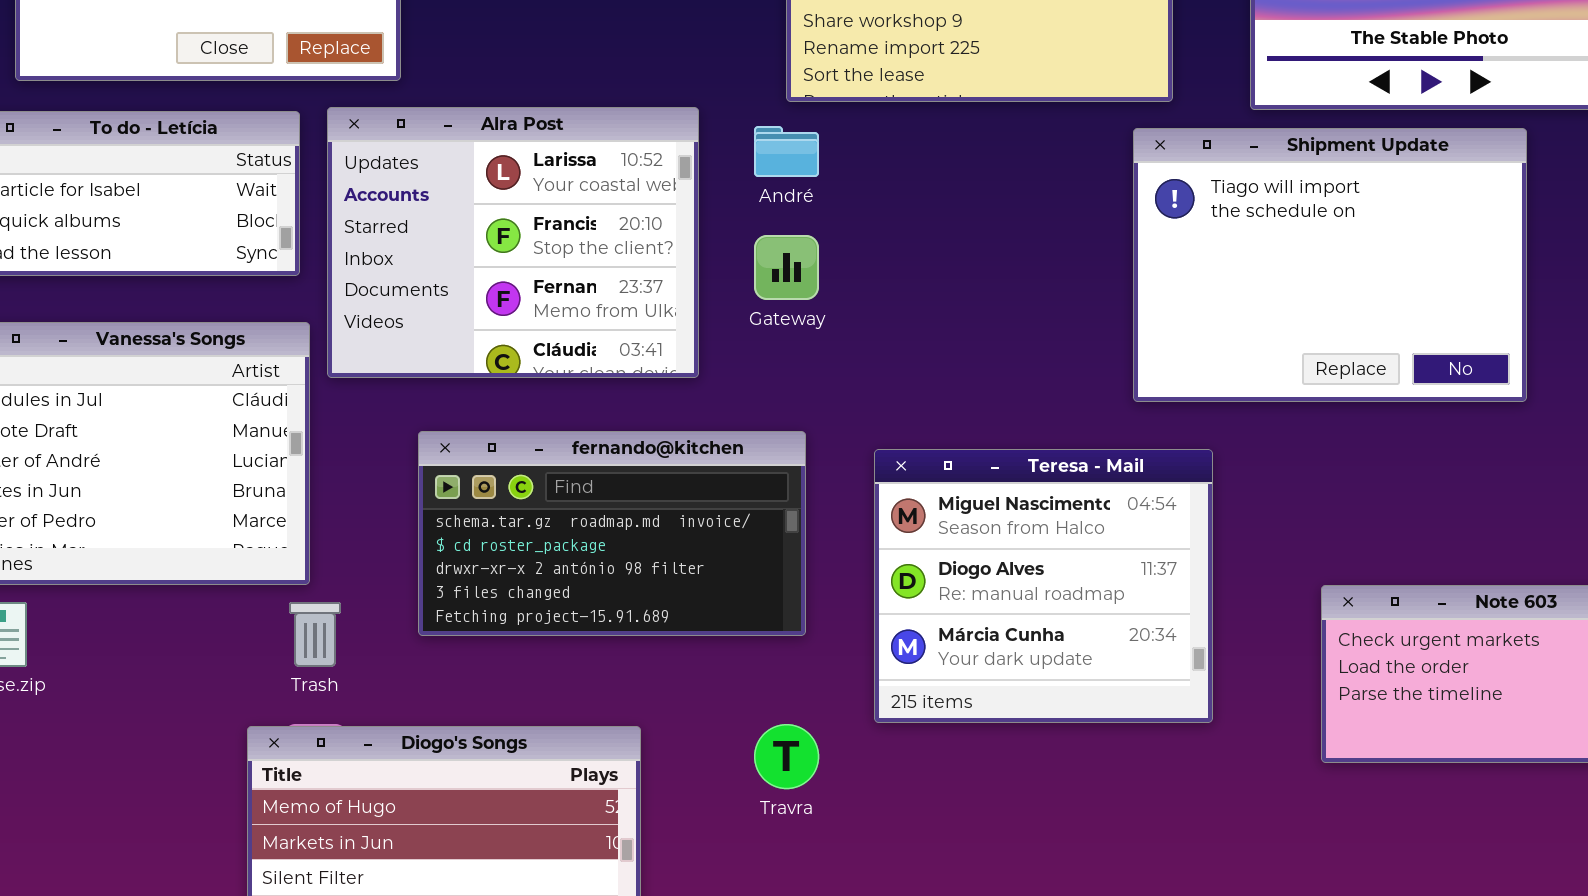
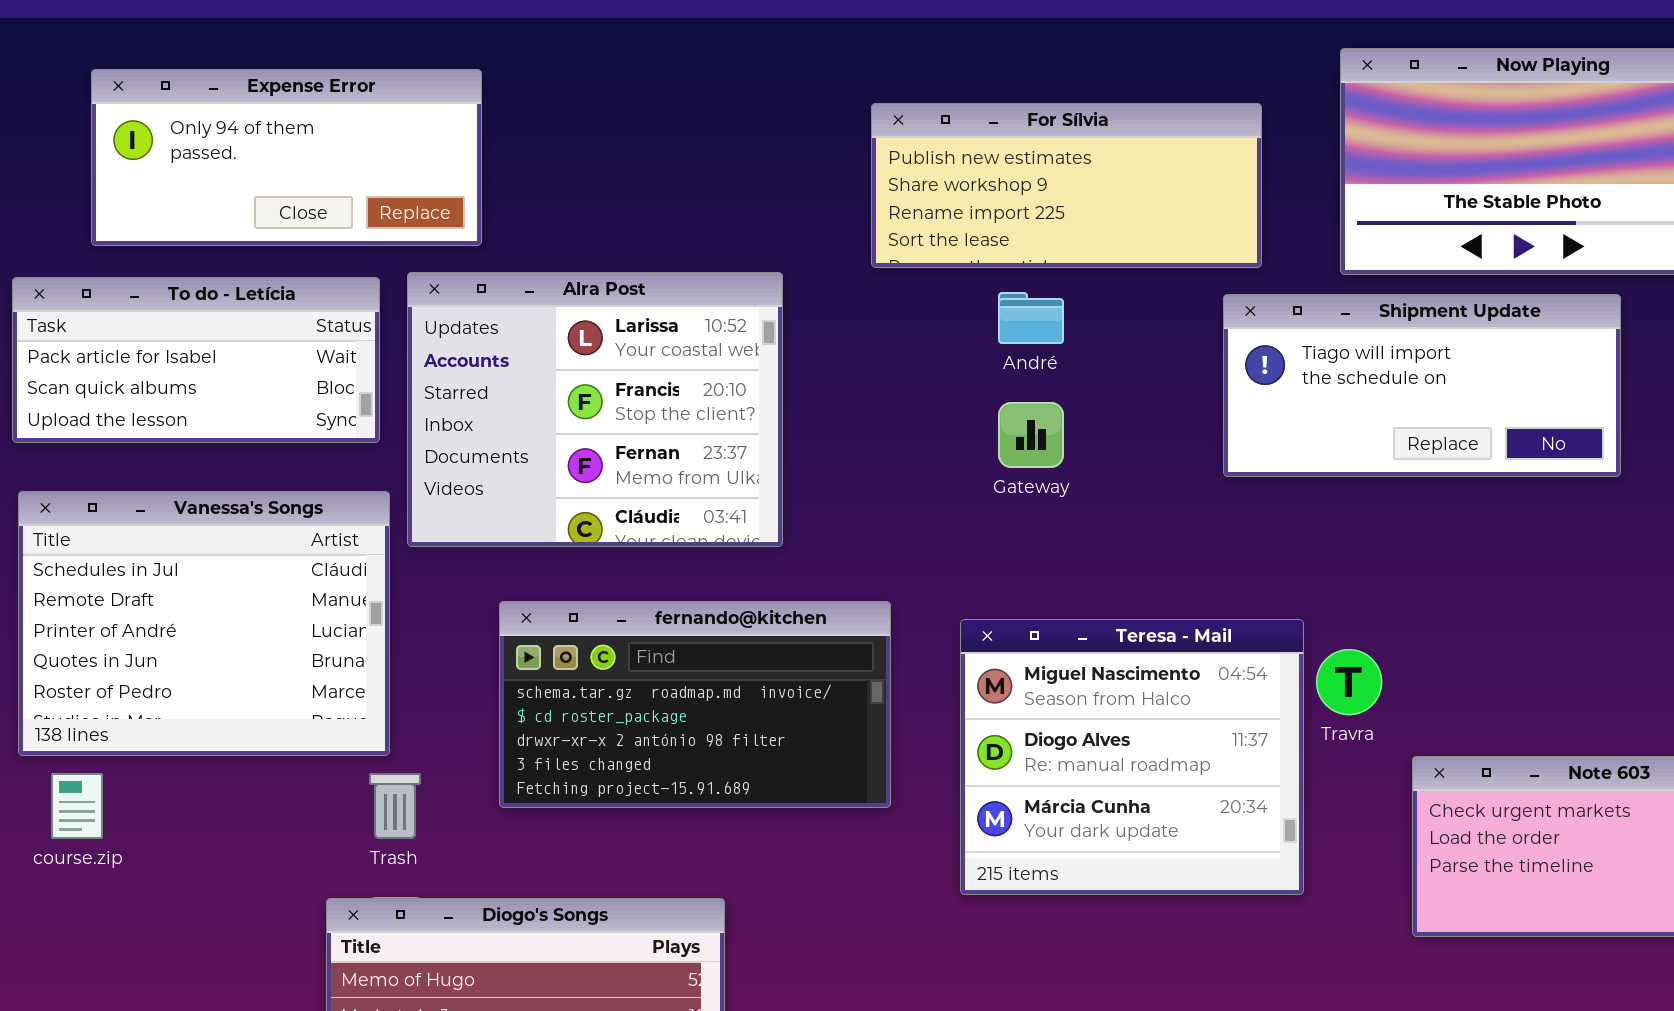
André: [754,126,819,177] -> [998,292,1064,344], moved
Shipment Update: [1133,128,1527,402] -> [1223,294,1621,477], resized
Gateway: [754,235,819,300] -> [998,402,1064,468], moved
Travra: [754,724,819,789] -> [1316,649,1382,715], moved

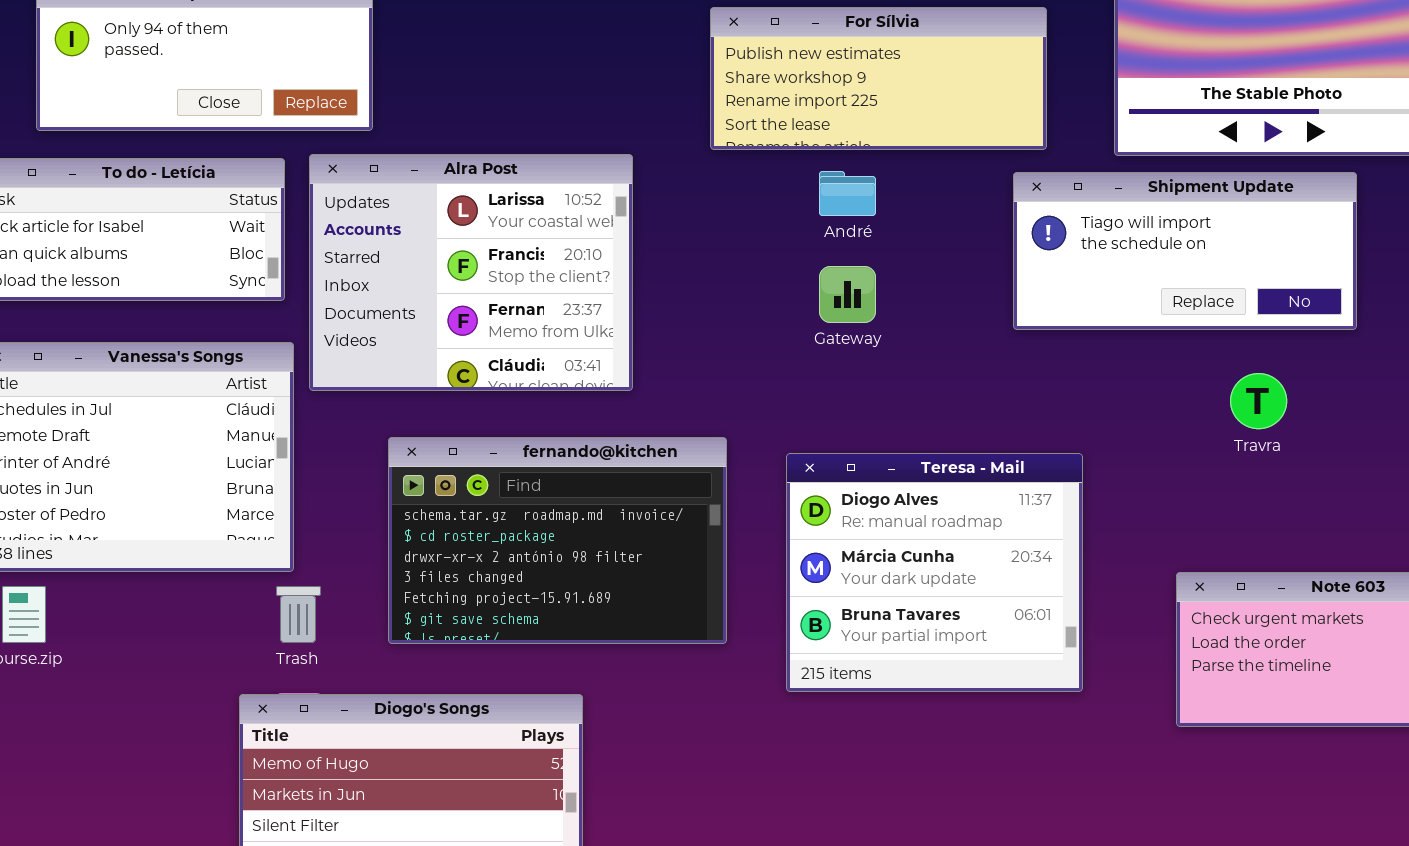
fernando@kitchen: [499,601,891,808] -> [388,437,727,644], resized
Teresa - Mail: [960,619,1304,895] -> [786,453,1083,692], scrolled down 1 row
Travra: [1316,649,1382,715] -> [1230,373,1287,429], moved

